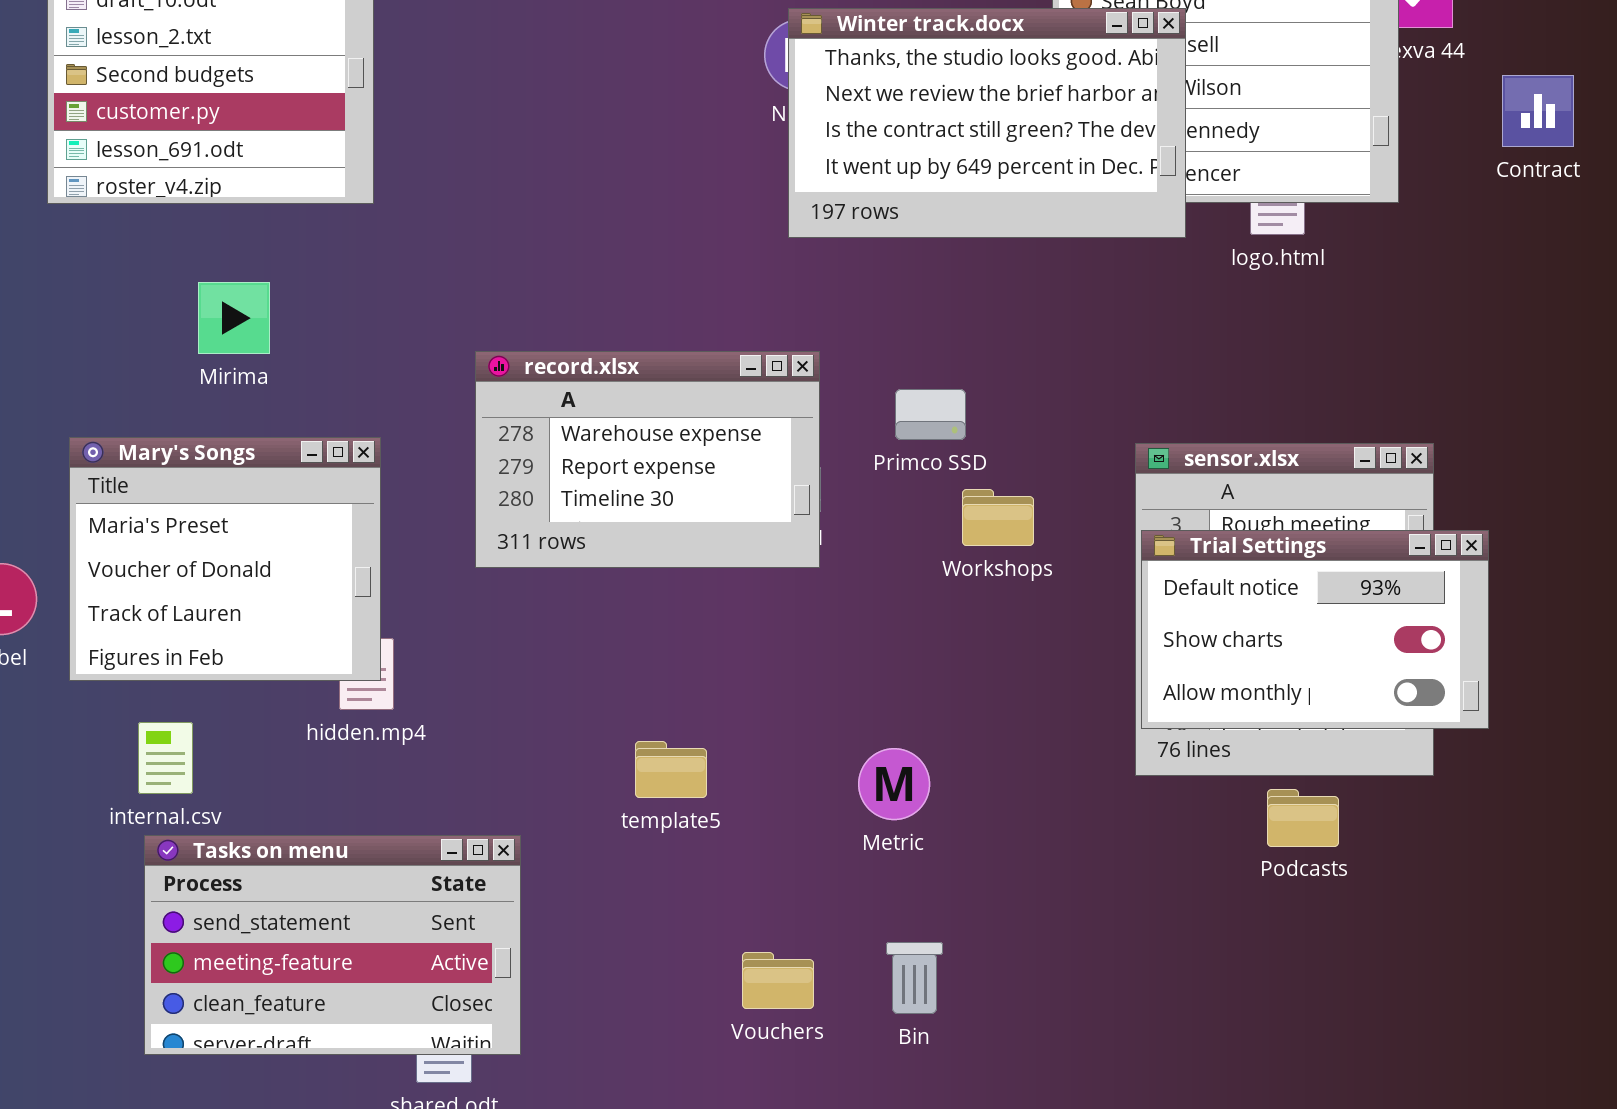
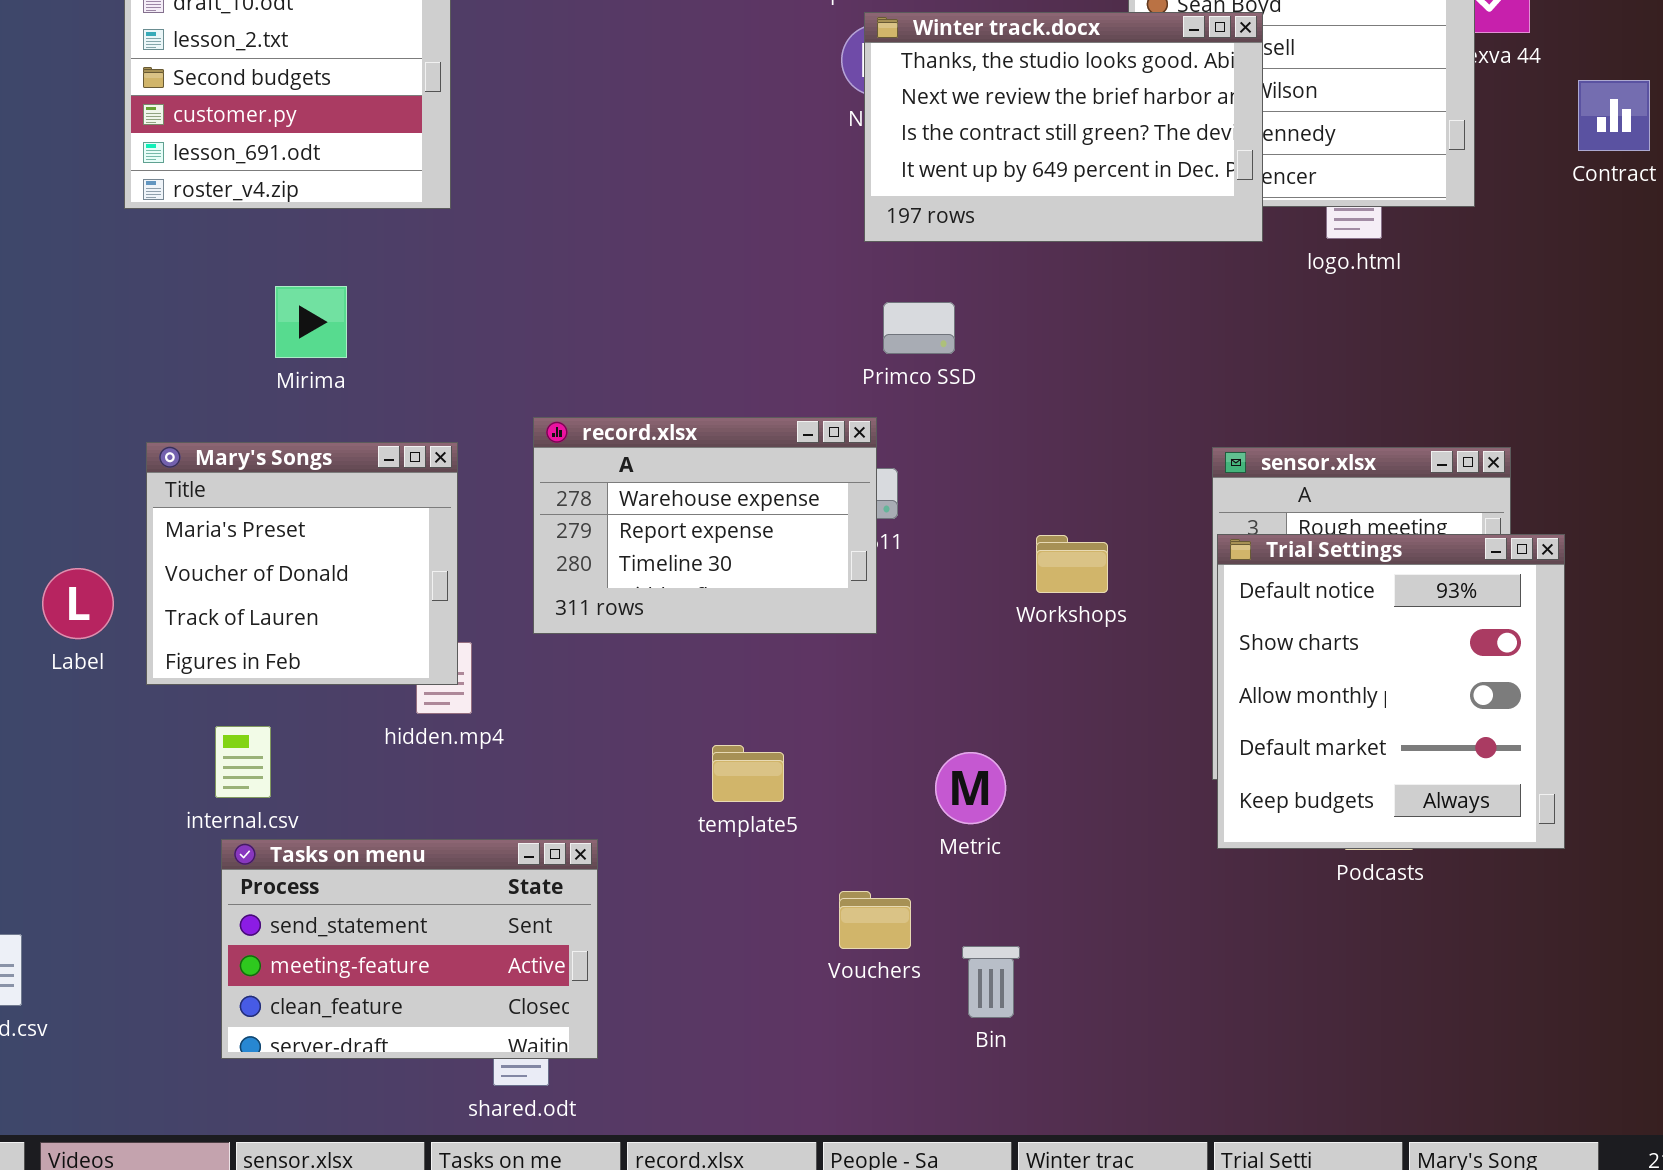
record.xlsx: [475,351,820,568] -> [533,417,877,634], moved
Primco SSD: [895,389,966,440] -> [883,302,955,354], moved
Workshops: [962,489,1034,546] -> [1036,535,1108,593], moved
Trial Settings: [1141,530,1489,729] -> [1217,534,1565,849], resized
Vouchers: [742,952,814,1009] -> [839,891,911,949], moved

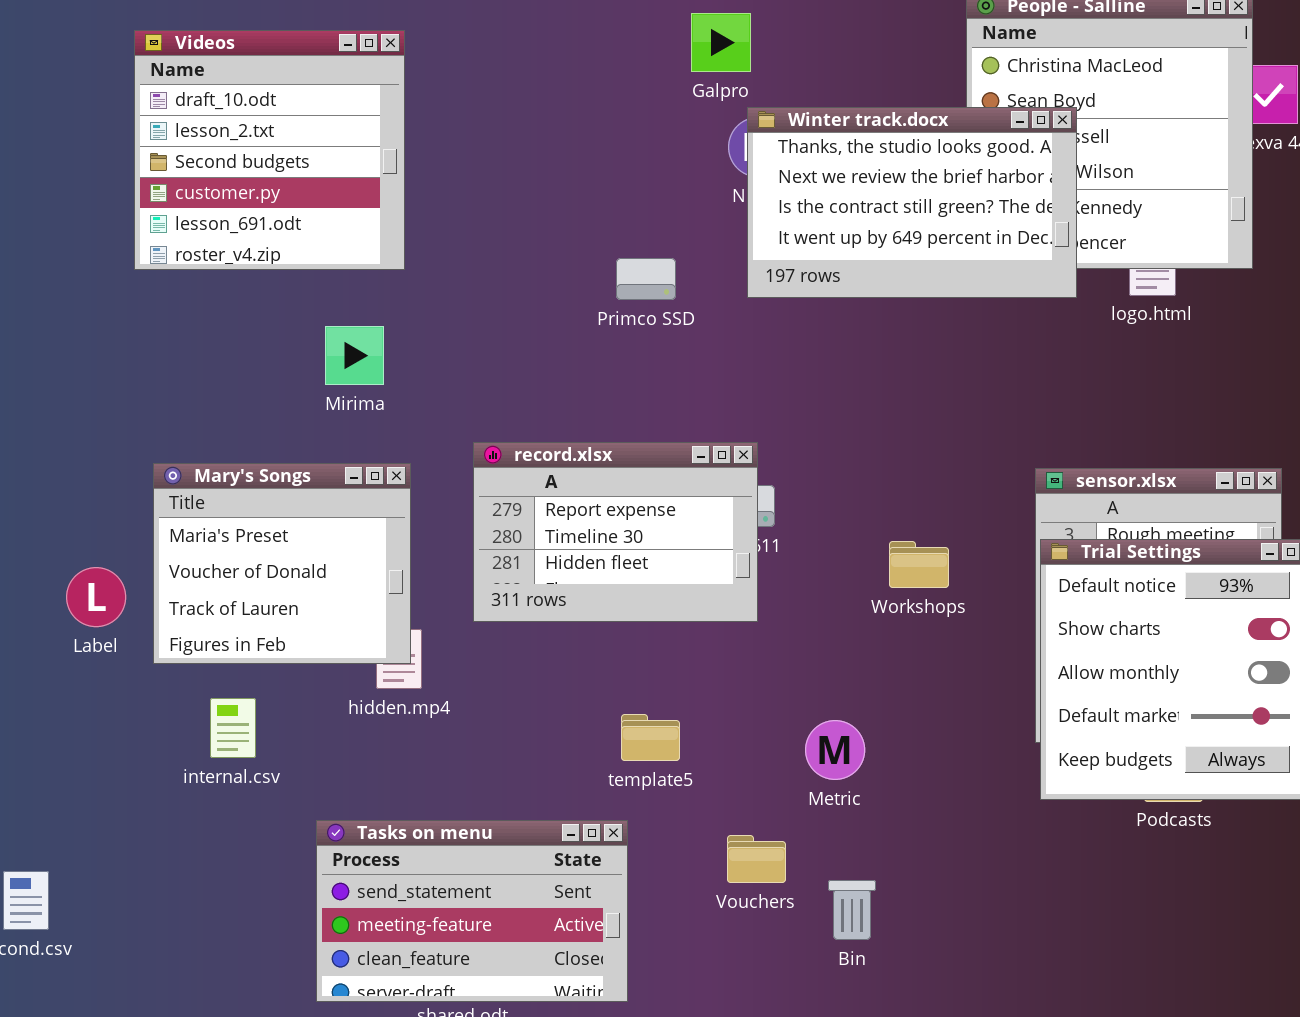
Mirima: [275,286,347,358] -> [325,326,384,385], moved
Primco SSD: [883,302,955,354] -> [616,258,676,300], moved
record.xlsx: [533,417,877,634] -> [473,442,758,622], scrolled down 1 row
Tasks on menu: [221,839,598,1059] -> [316,820,628,1002], moved

